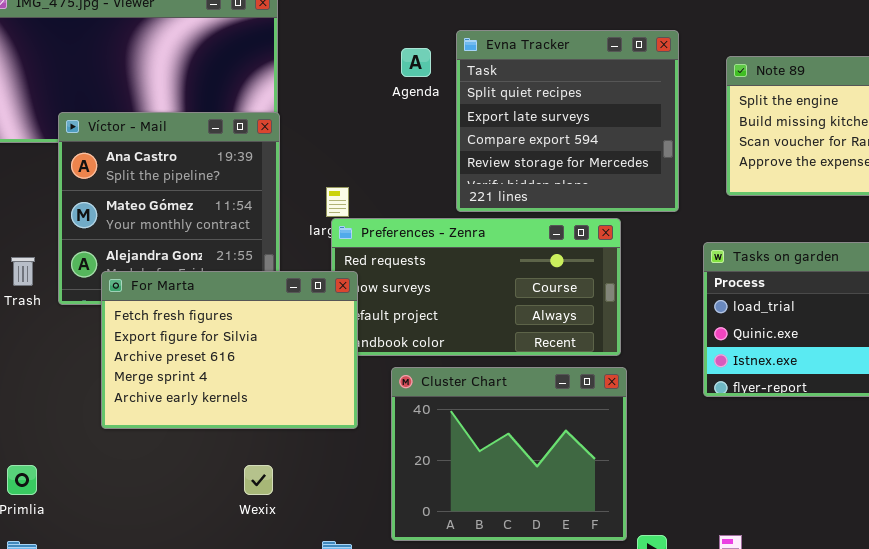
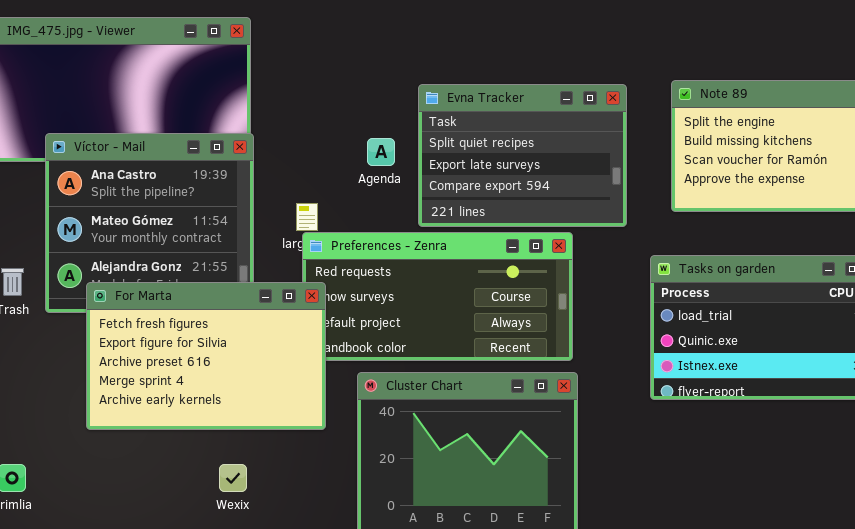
Evna Tracker: [456,30,679,212] -> [418,84,627,227], resized
Agenda: [401,48,431,77] -> [367,138,395,166], moved

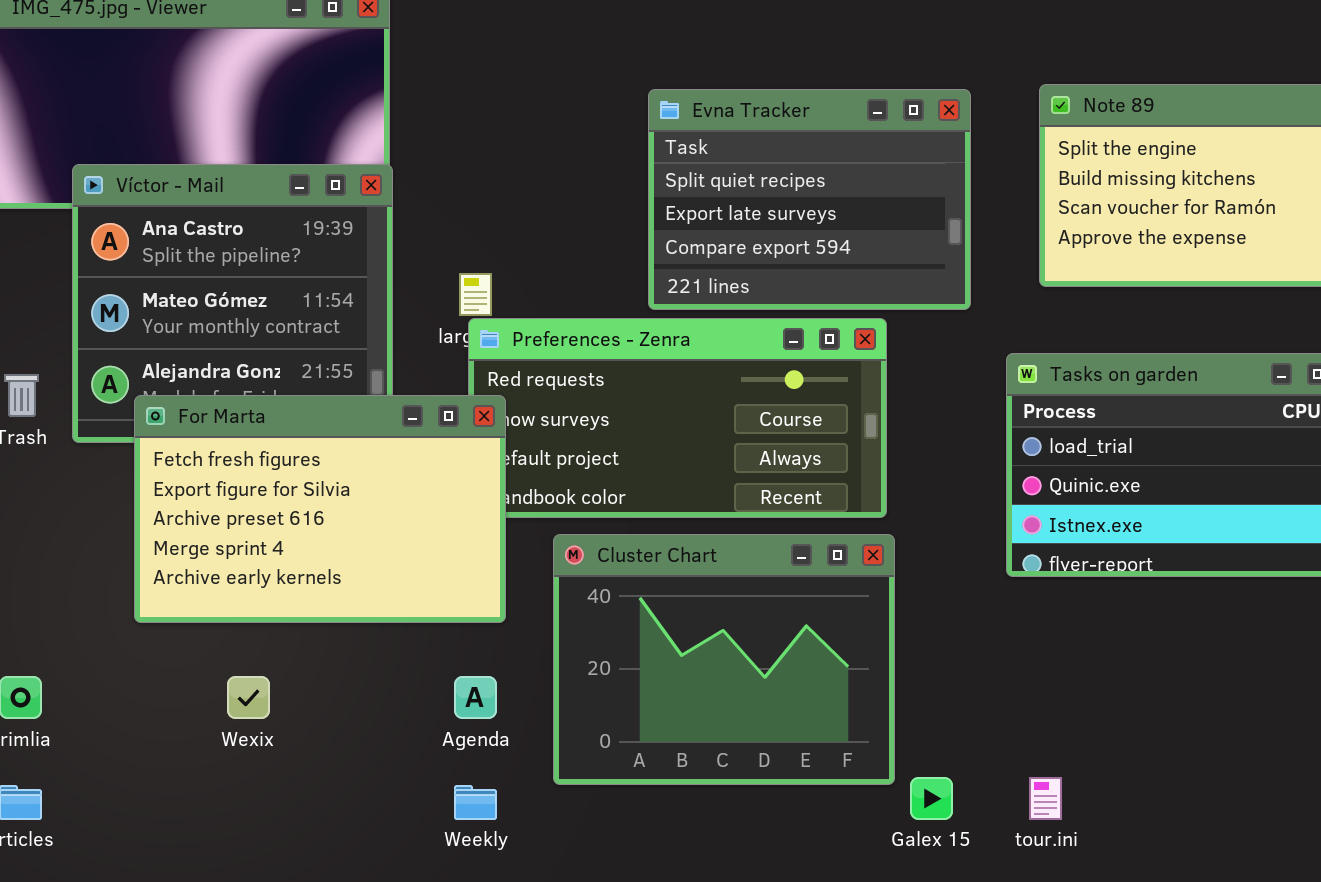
Agenda: [367,138,395,166] -> [454,676,497,719], moved
Wexix: [219,464,247,492] -> [227,676,270,719], moved

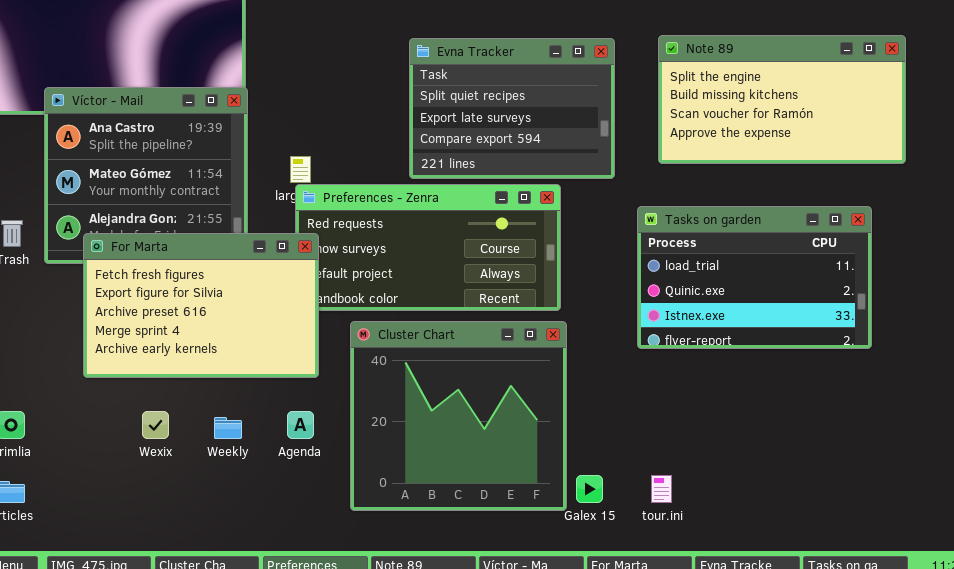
Cluster Chart: [553,534,895,785] -> [350,321,567,511], resized
Weekly: [454,785,497,820] -> [214,417,242,439], moved

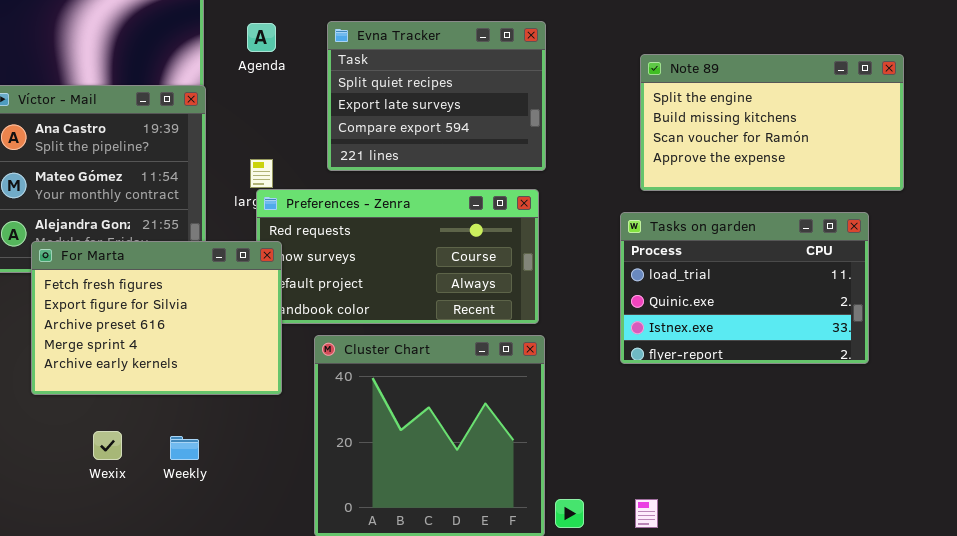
Note 89: [658,35,906,164] -> [640,54,904,191], moved
Evna Tracker: [409,38,615,179] -> [327,21,546,171], moved
Agenda: [287,411,314,439] -> [247,23,276,52], moved

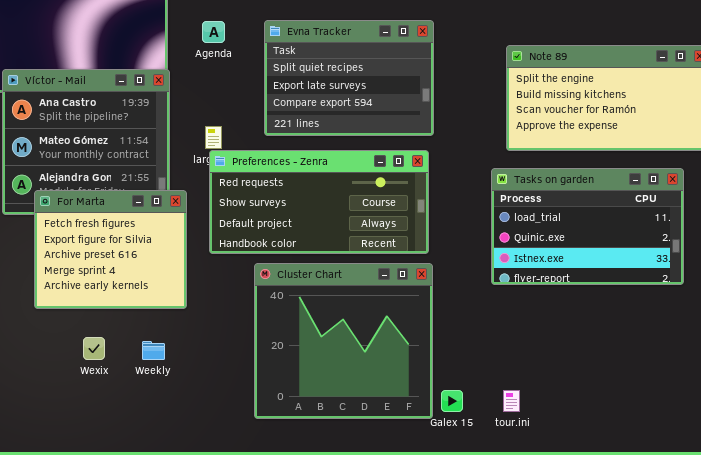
For Marta: [31,241,282,395] -> [34,190,187,309], resized

